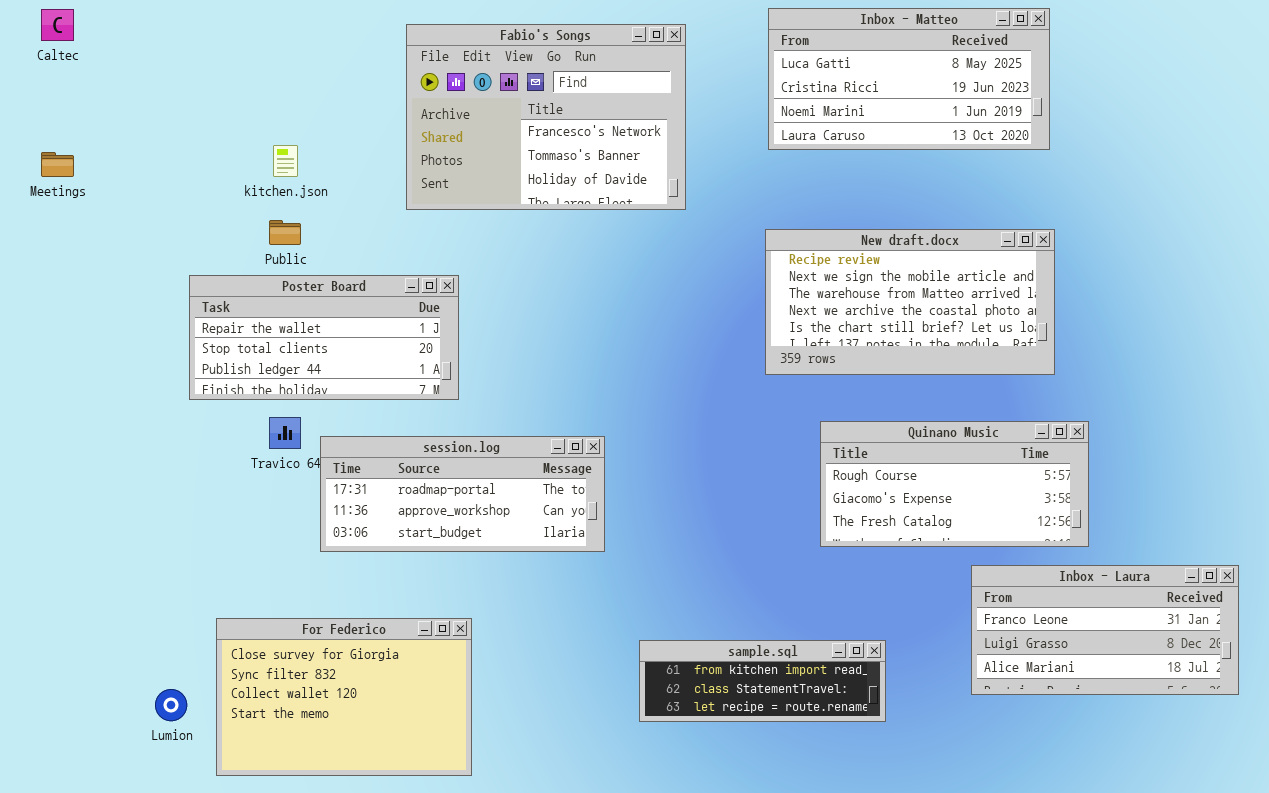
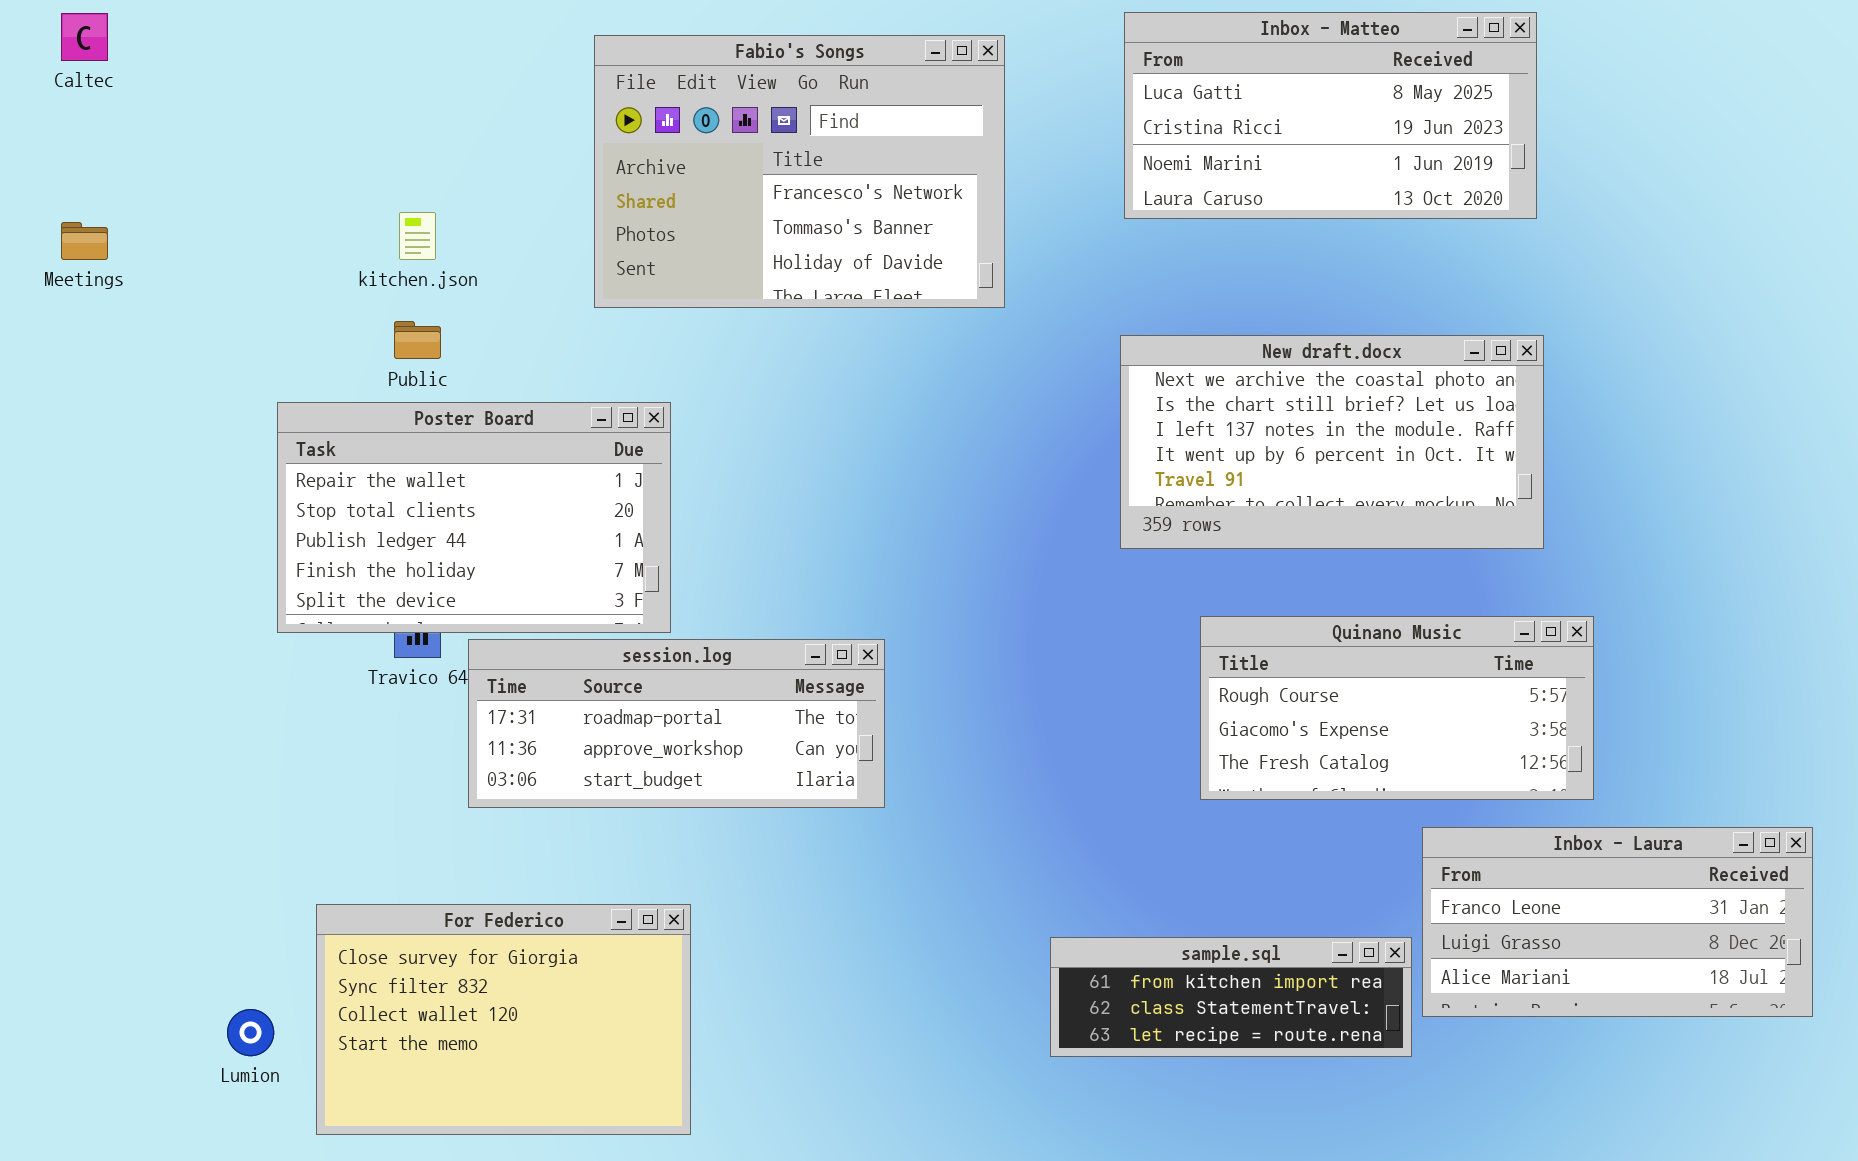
New draft.docx: [765,229,1055,375] -> [1120,335,1544,549], scrolled down 3 rows
Poster Board: [189,275,459,400] -> [277,402,671,633], resized
sample.sql: [639,640,886,722] -> [1050,937,1412,1057], moved

